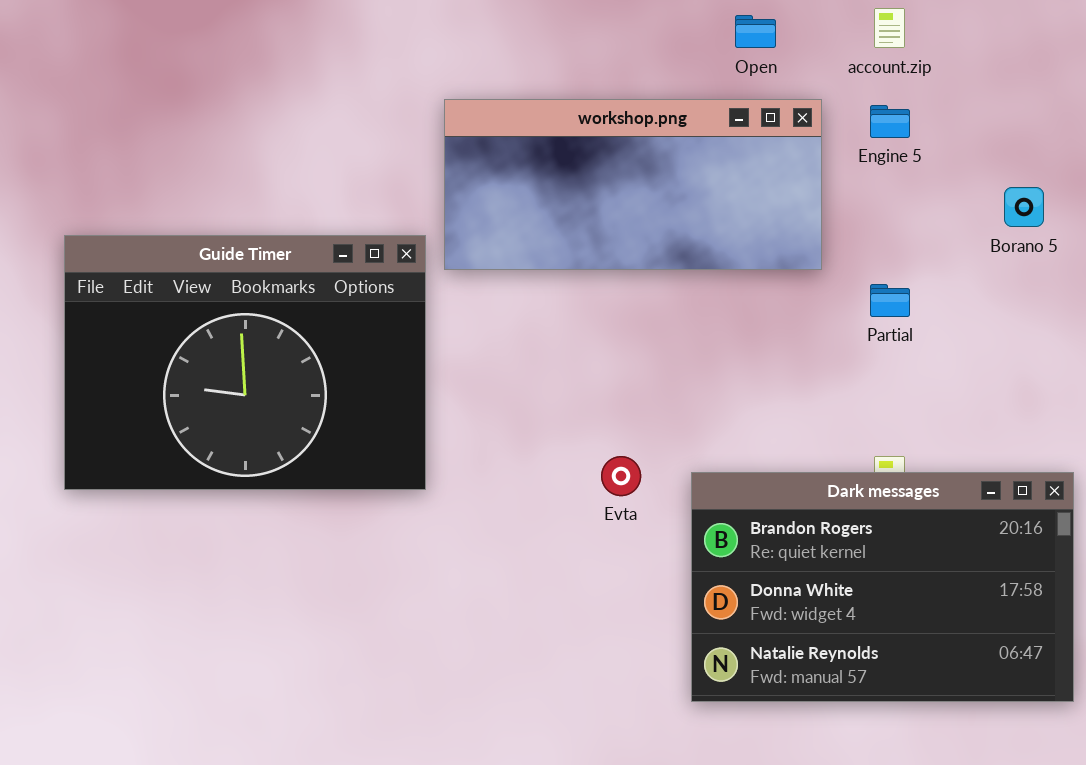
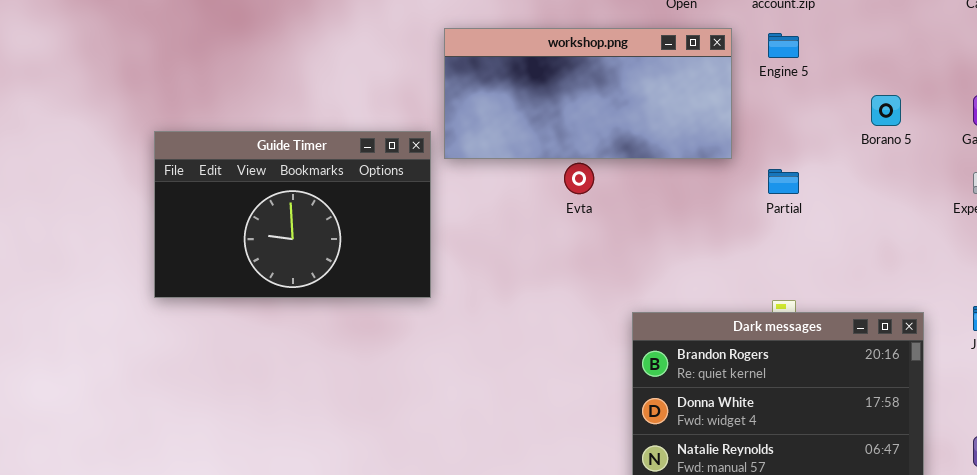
Guide Timer: [64,235,426,490] -> [154,131,431,298], resized
Evta: [601,456,641,496] -> [564,163,594,194], moved

